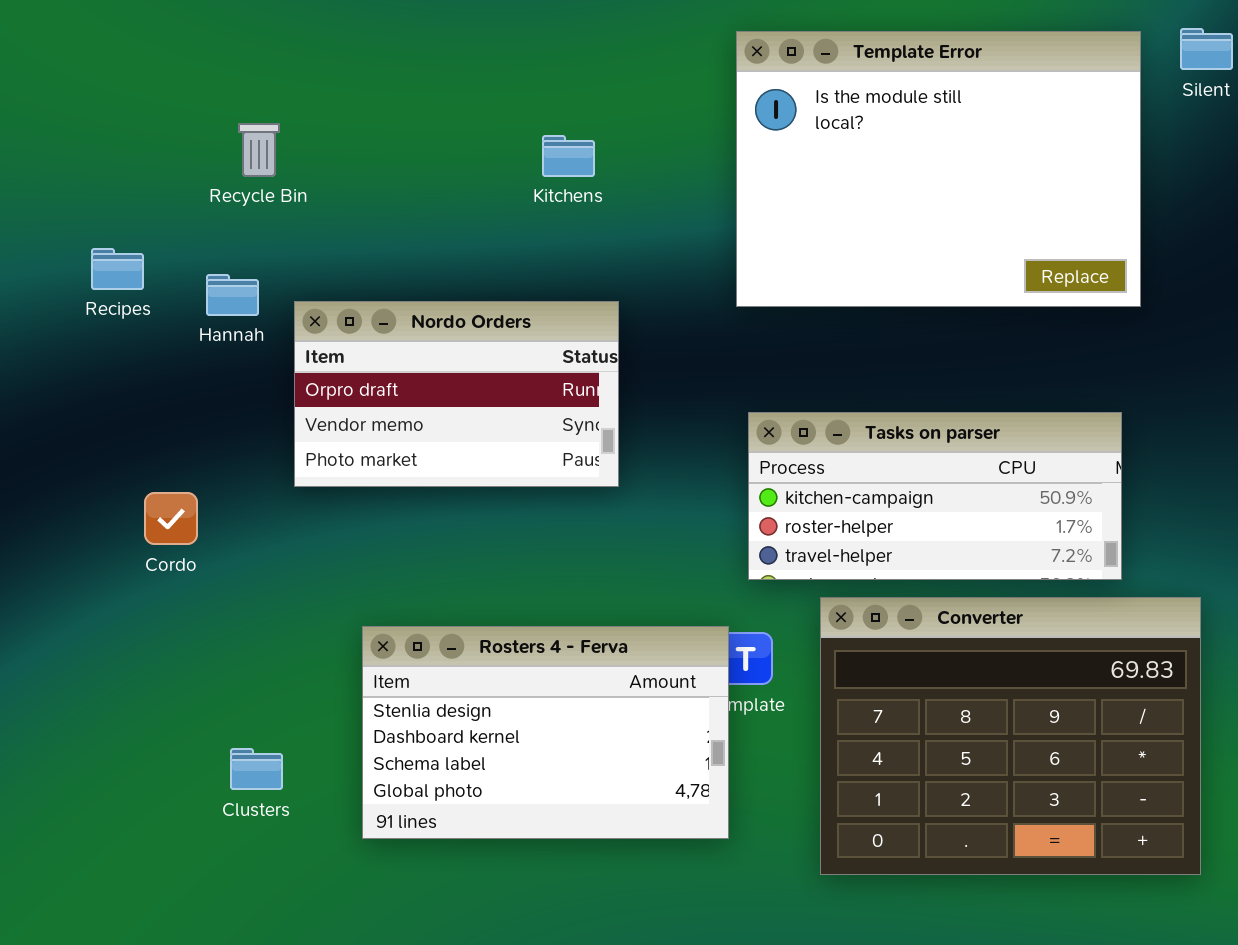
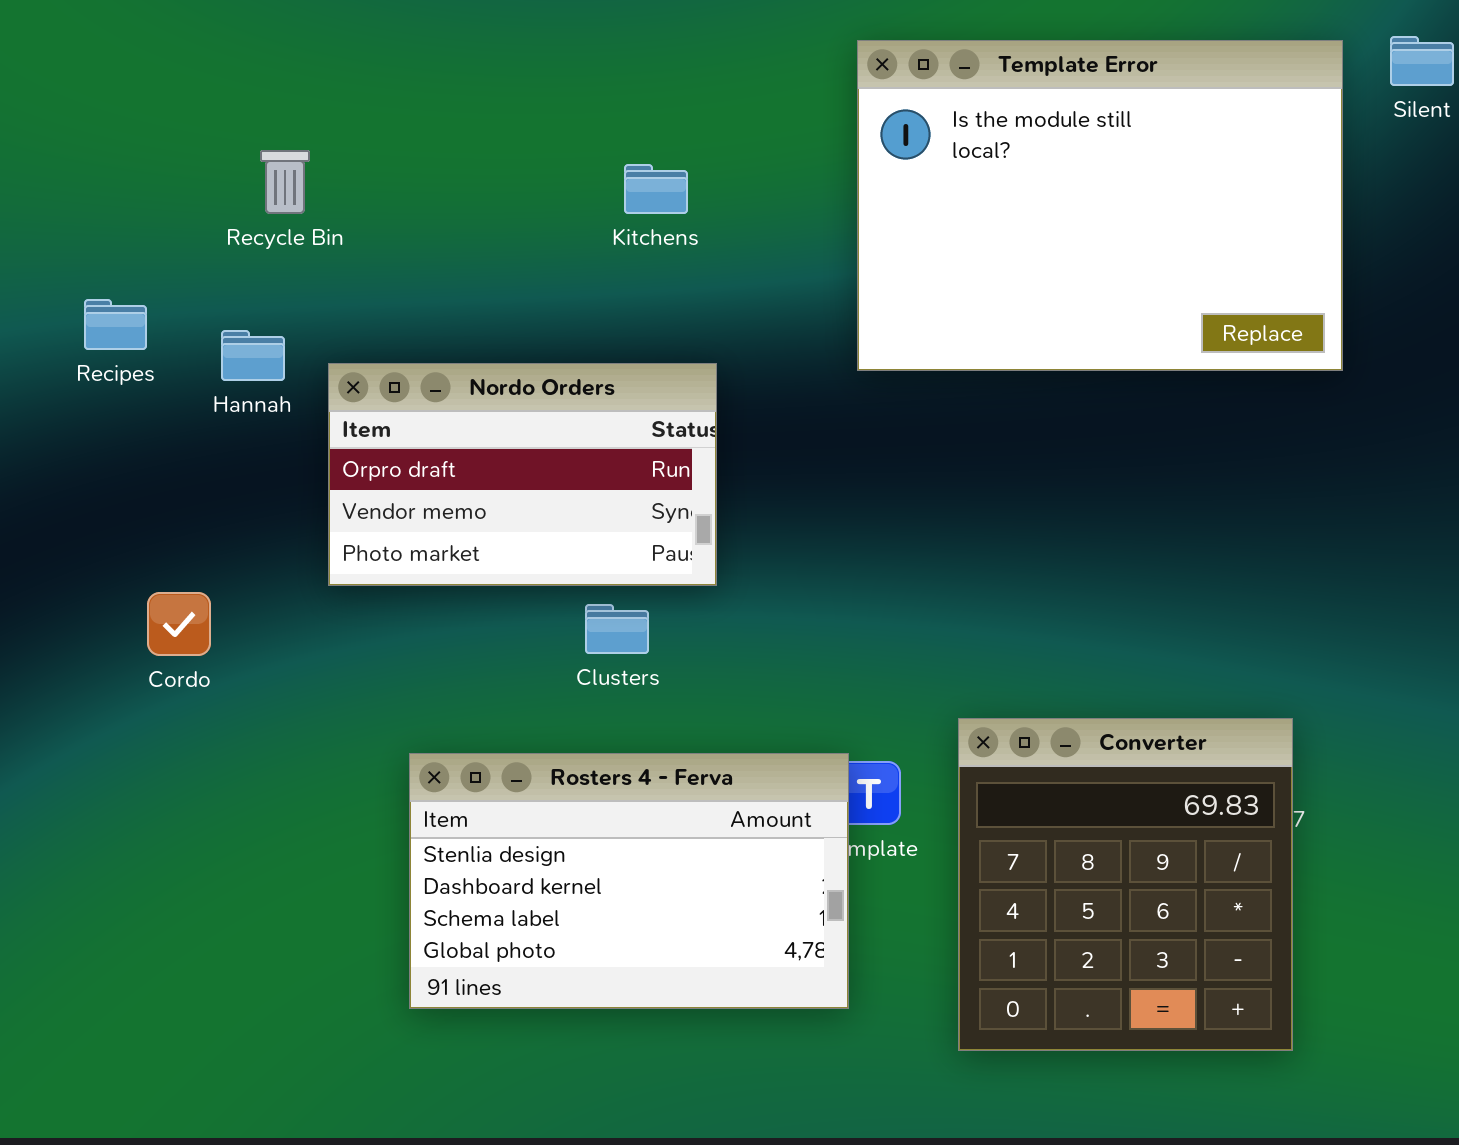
Tasks on parser: [748,412,1122,580] -> none, closed
Converter: [820,597,1201,875] -> [958,718,1293,1051], resized
Clusters: [230,748,283,790] -> [585,604,649,654], moved

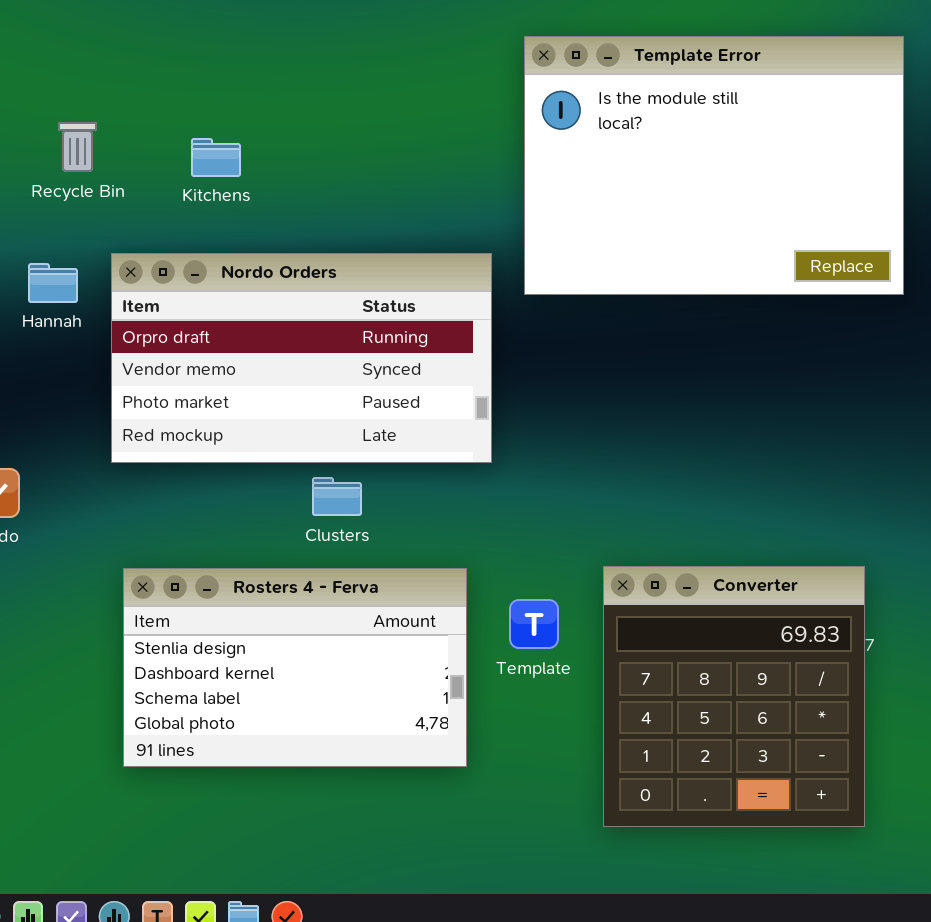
Kitchens: [624,164,688,214] -> [191,138,241,177], moved
Nordo Orders: [328,363,717,586] -> [111,253,492,463], resized
Rosters 4 - Ferva: [409,753,849,1009] -> [123,568,467,767], moved

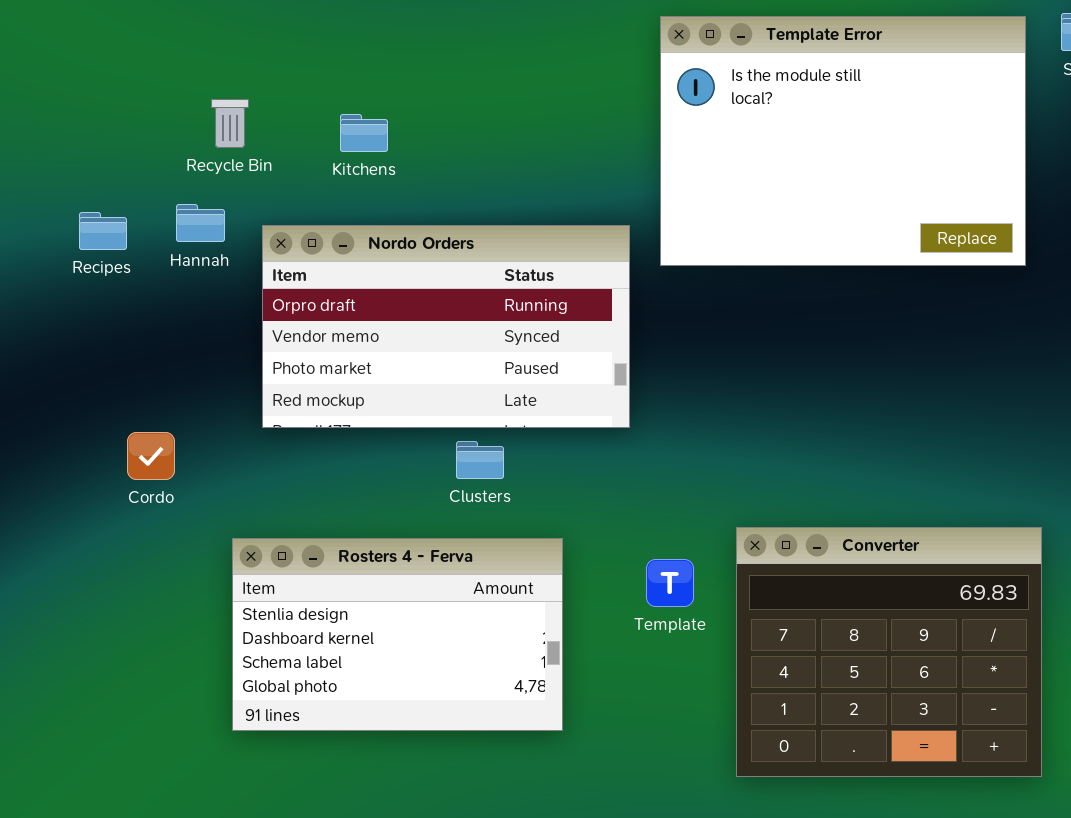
Hannah: [28,263,78,303] -> [176,204,225,242], moved
Converter: [603,566,865,827] -> [736,527,1042,777], resized
Rosters 4 - Ferva: [123,568,467,767] -> [232,538,563,731], moved

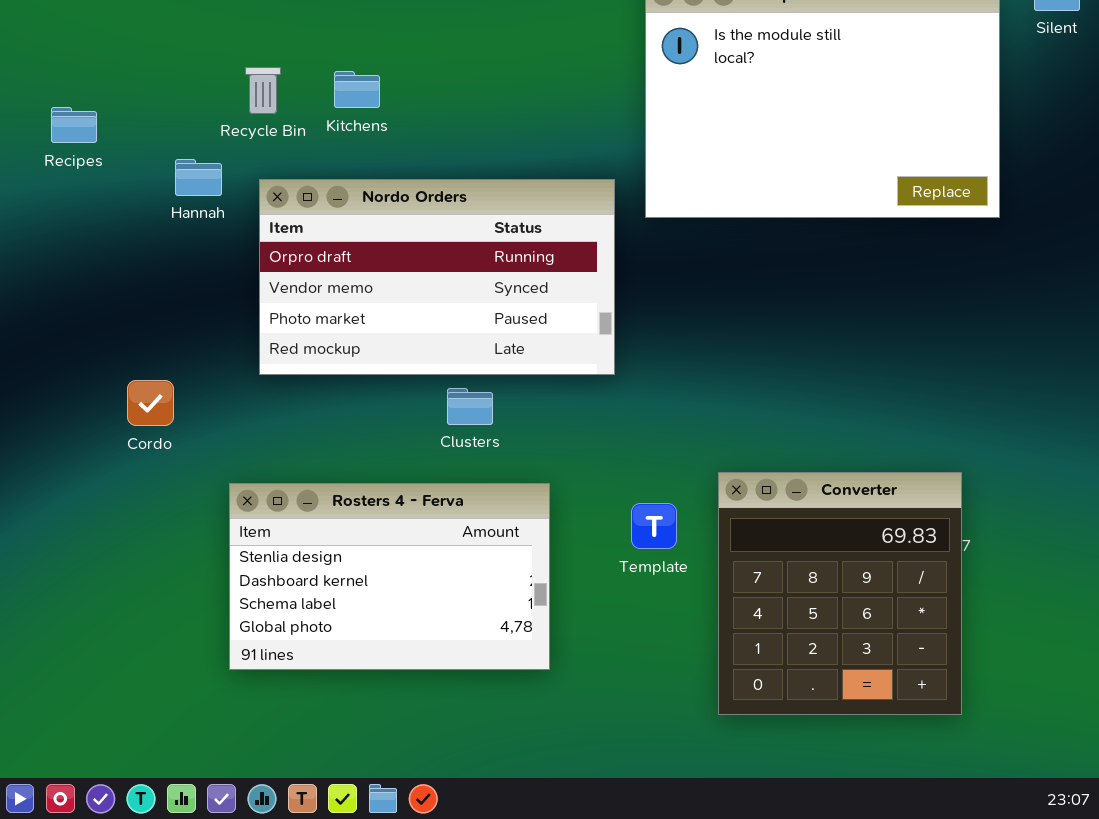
Recycle Bin: [211,99,249,148] -> [245,67,281,114], moved
Recipes: [79,212,127,250] -> [51,107,97,143], moved
Converter: [736,527,1042,777] -> [718,472,962,715], resized

